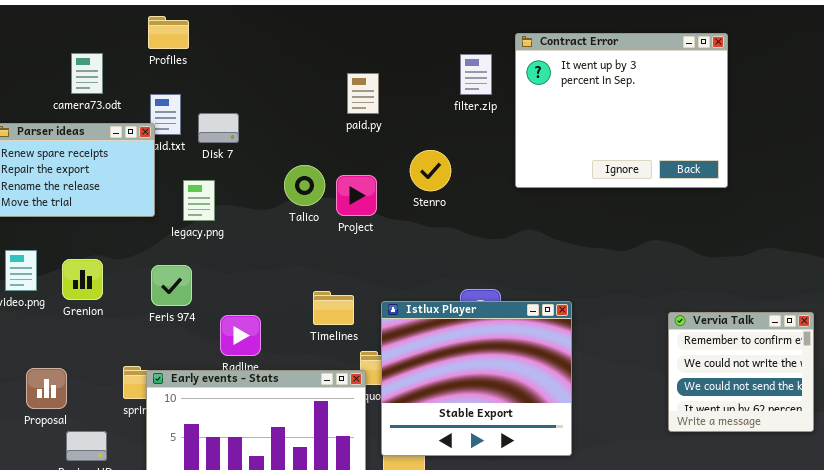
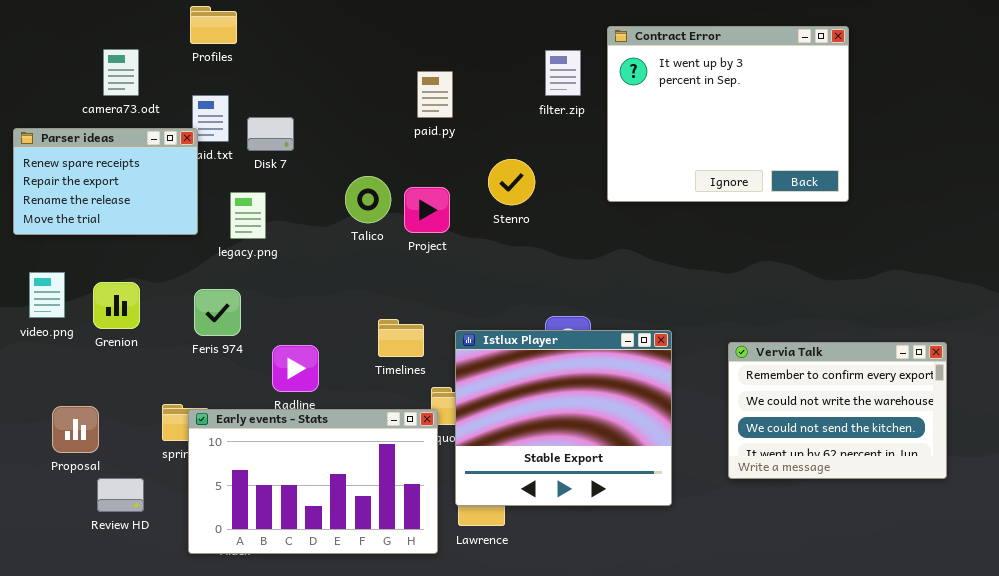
Vervia Talk: [668,312,814,432] -> [728,342,947,479], resized

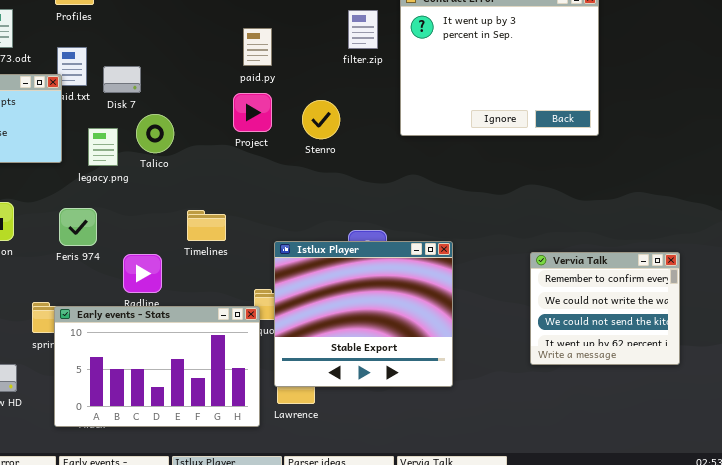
Talico: [345,176,391,223] -> [136,114,174,153], moved
Project: [404,187,450,233] -> [233,93,272,132], moved
Timelines: [378,319,424,357] -> [187,210,226,241], moved
Vervia Talk: [728,342,947,479] -> [530,252,680,365], resized

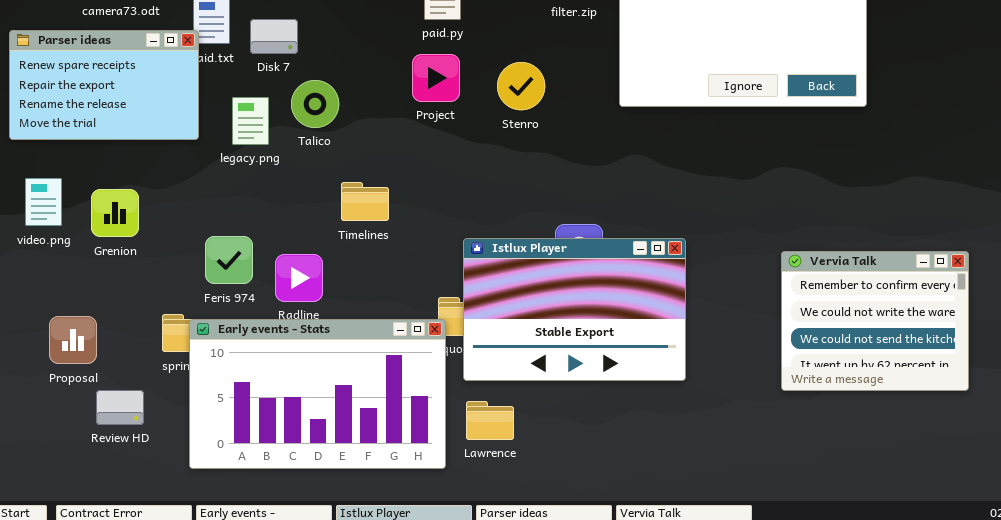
Feris 974: [59,208,97,246] -> [205,236,253,284], moved
Timelines: [187,210,226,241] -> [341,182,389,221], moved
Istlux Player: [274,241,453,387] -> [463,238,686,381], resized

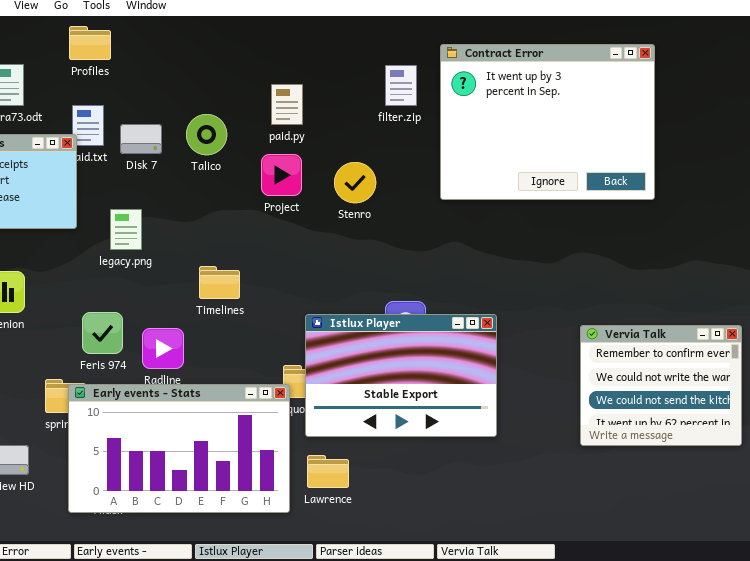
Talico: [291,80,339,128] -> [186,114,227,155], moved
legacy.png: [232,97,269,145] -> [110,209,142,250], moved

